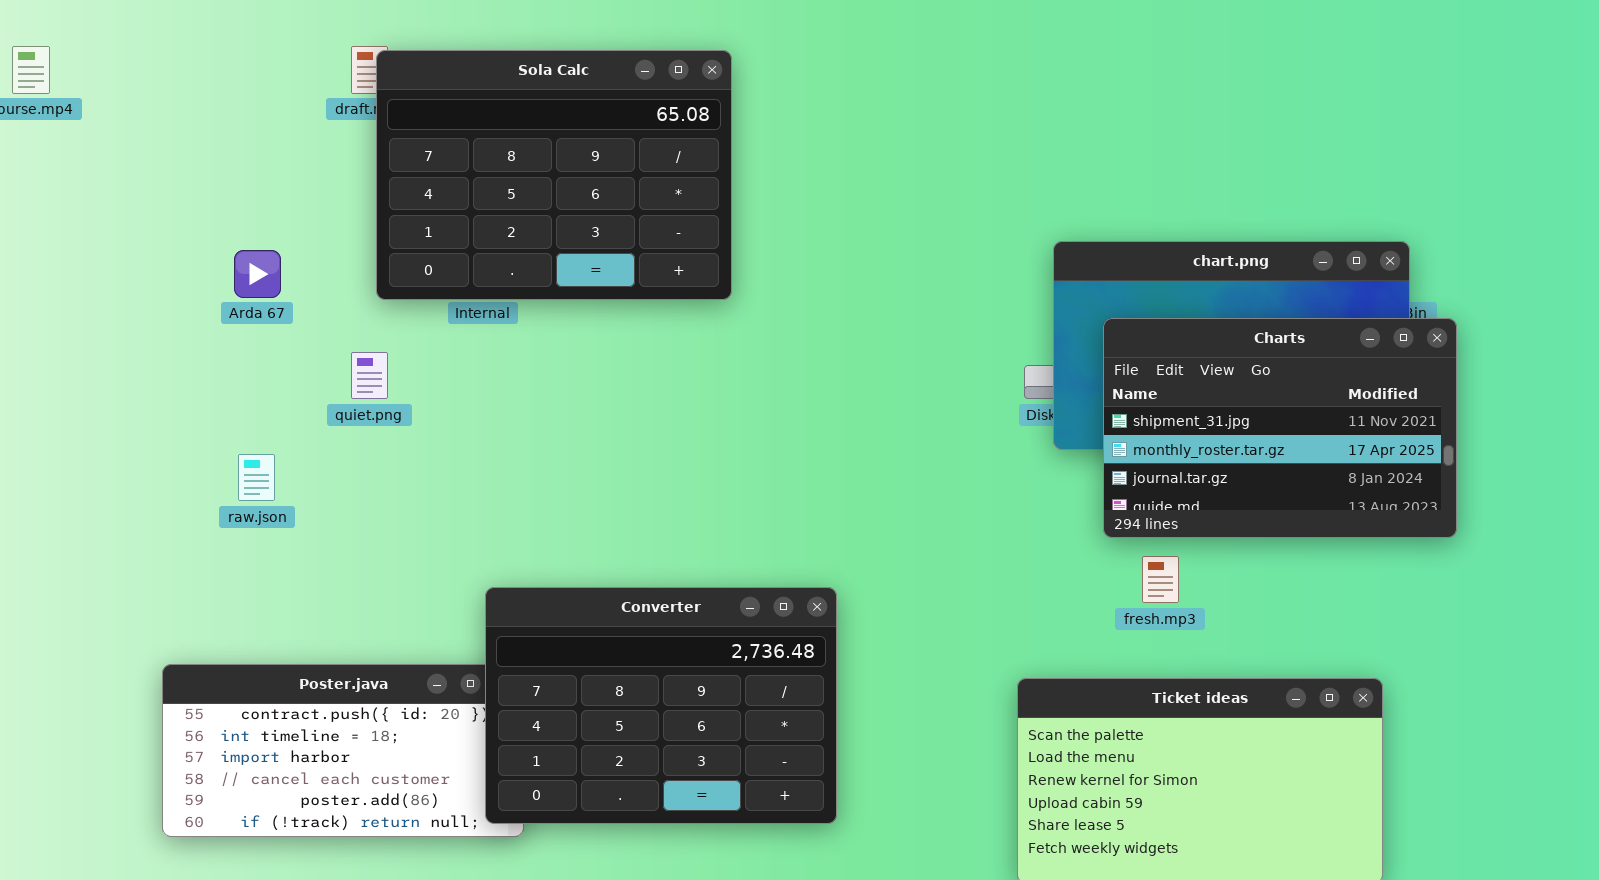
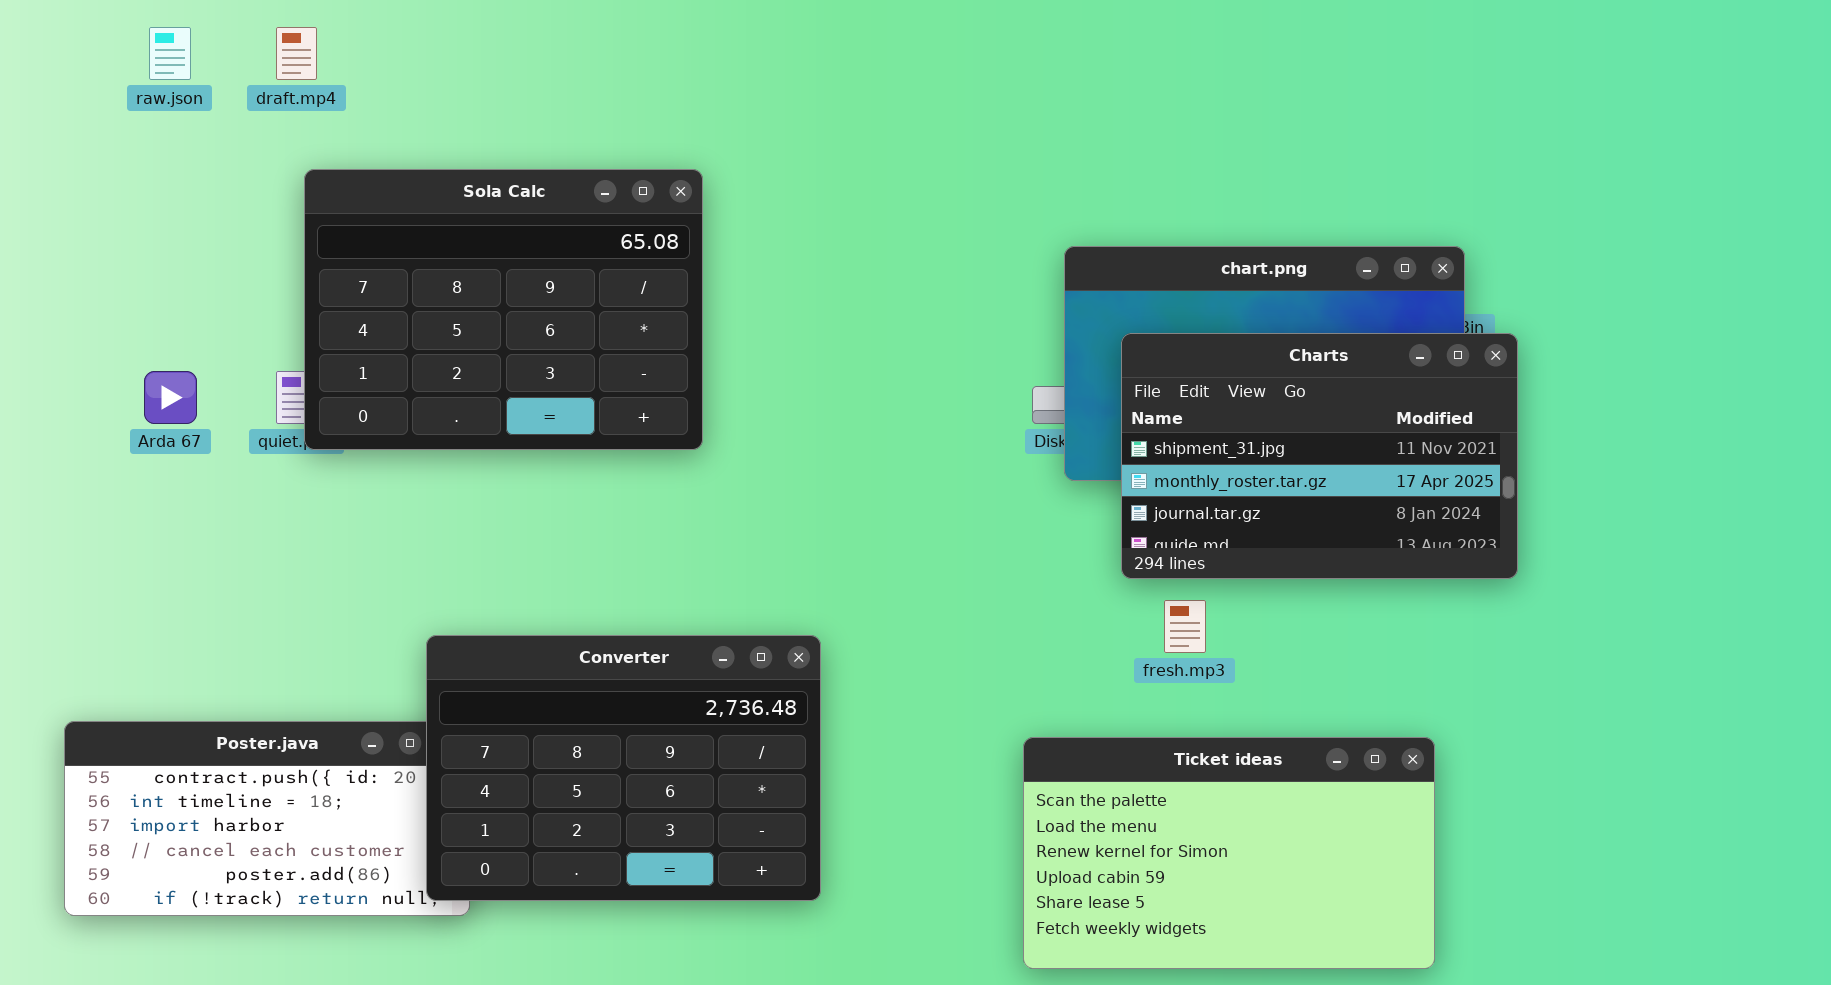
Sola Calc: [376,50,732,300] -> [304,169,703,450], moved
Arda 67: [234,250,281,298] -> [144,371,197,424], moved
raw.json: [238,454,275,501] -> [149,27,191,80], moved

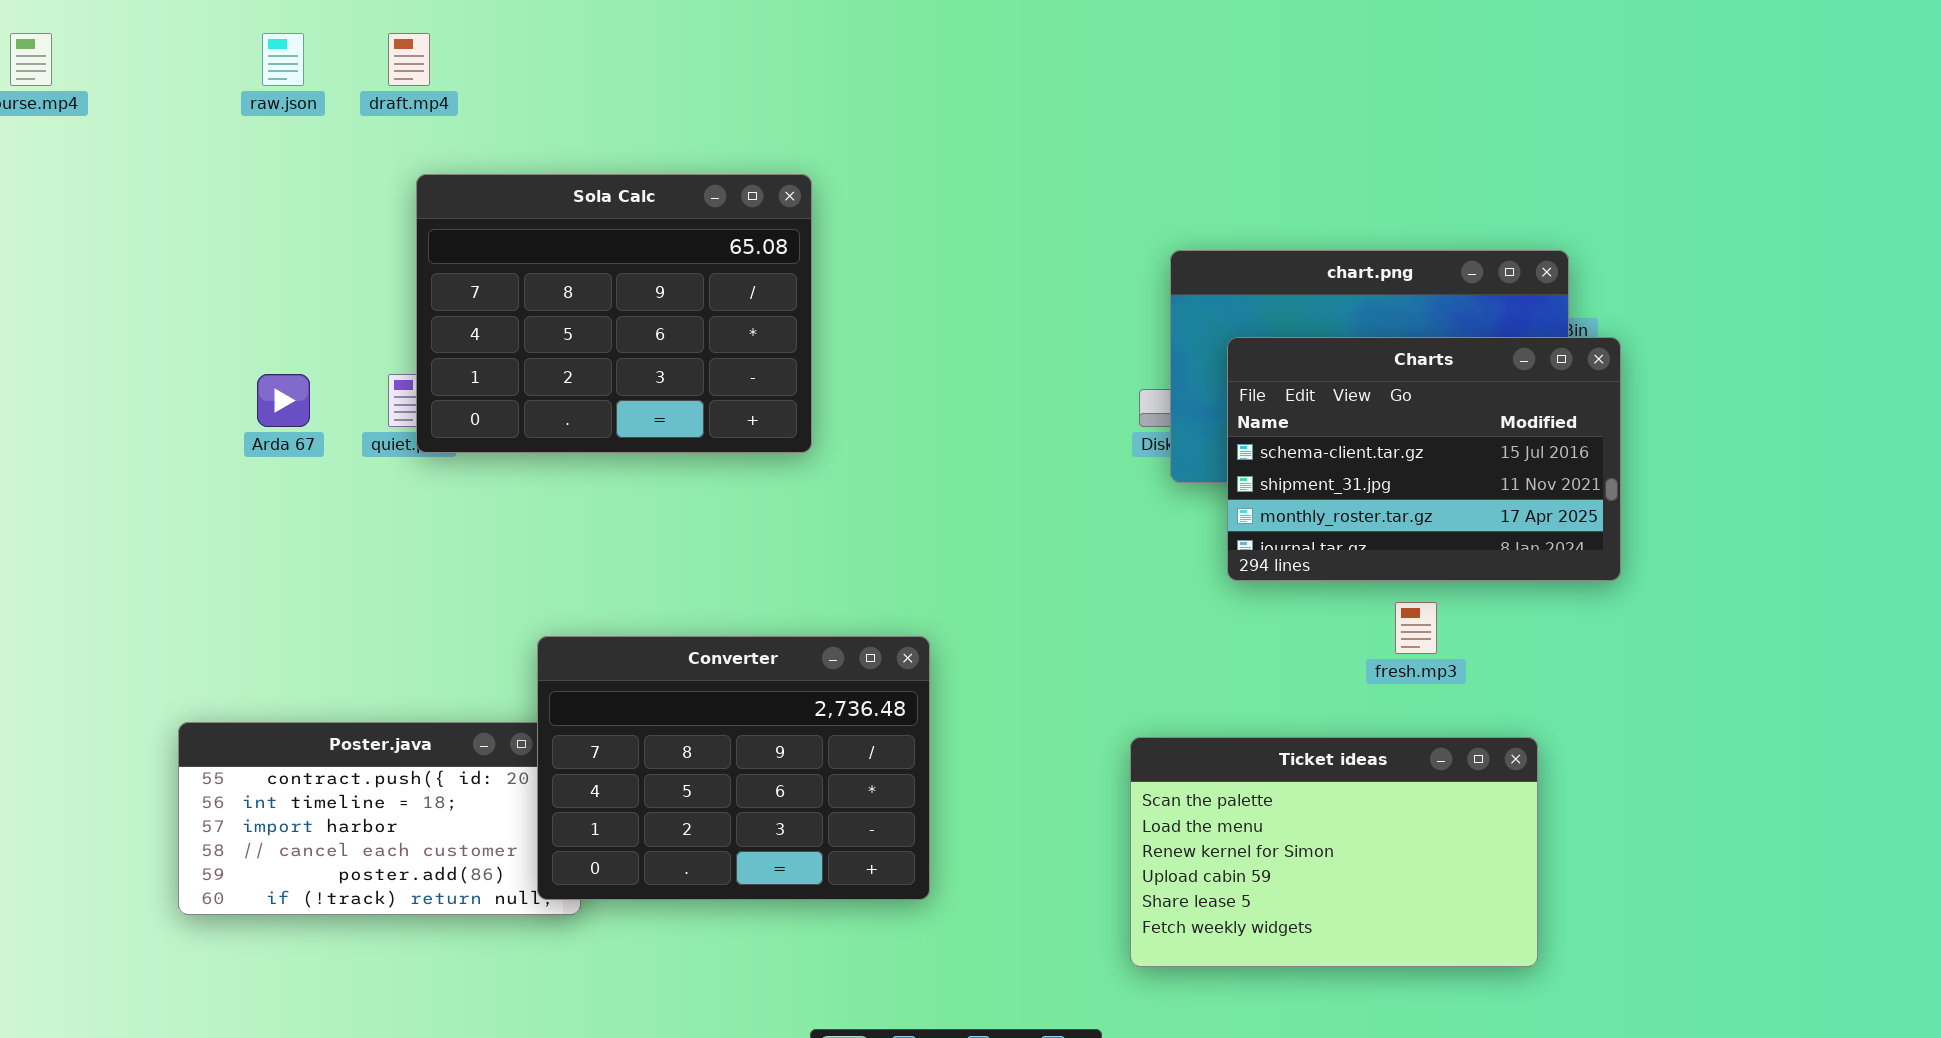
Charts: [1121,333,1518,579] -> [1227,337,1621,581], scrolled up 1 row
fresh.mp3: [1164,600,1206,653] -> [1395,602,1437,654], moved

